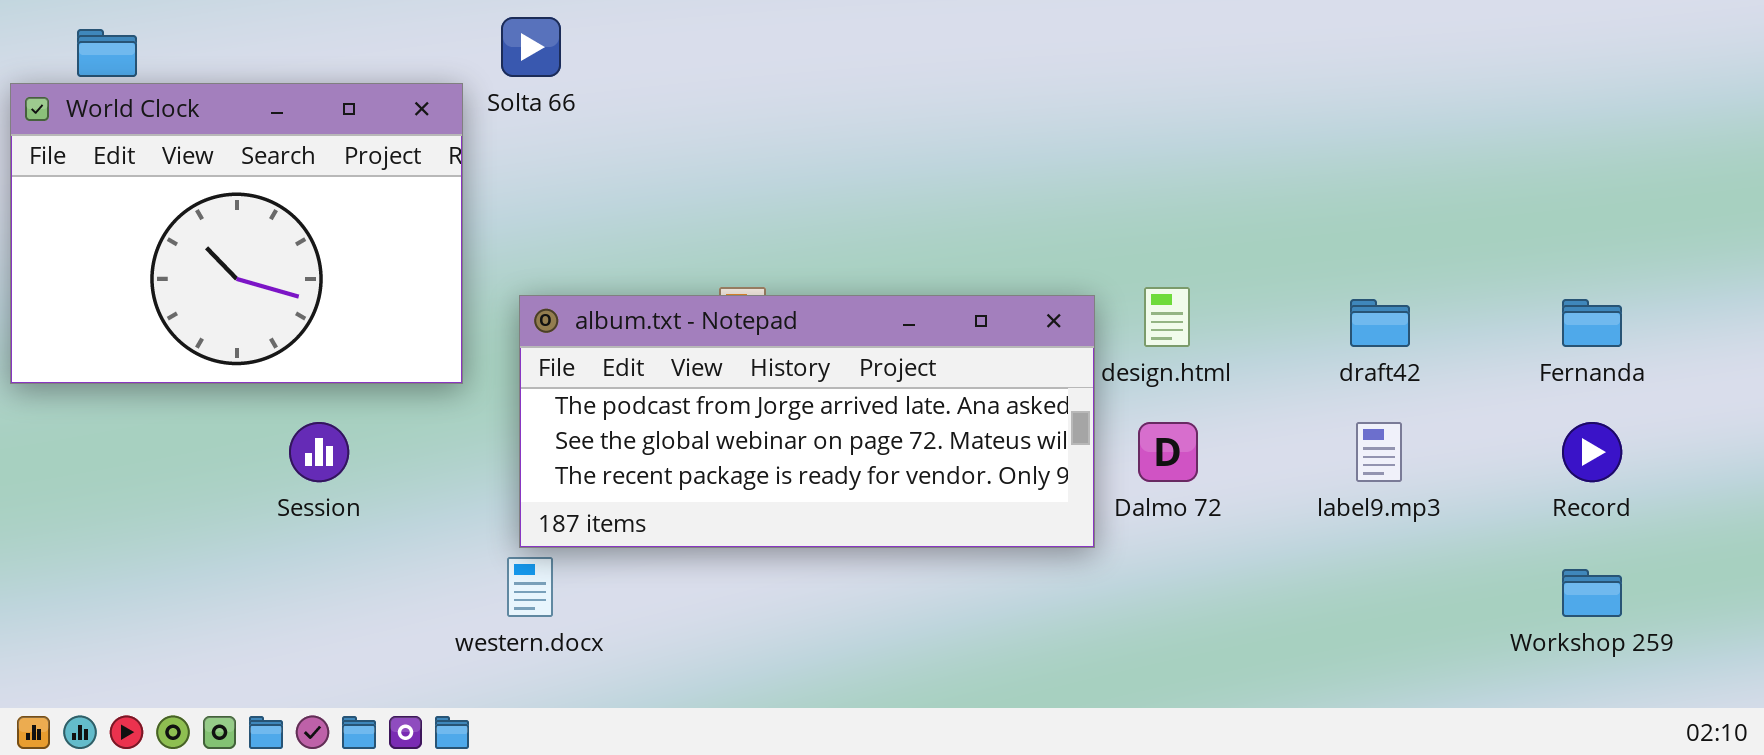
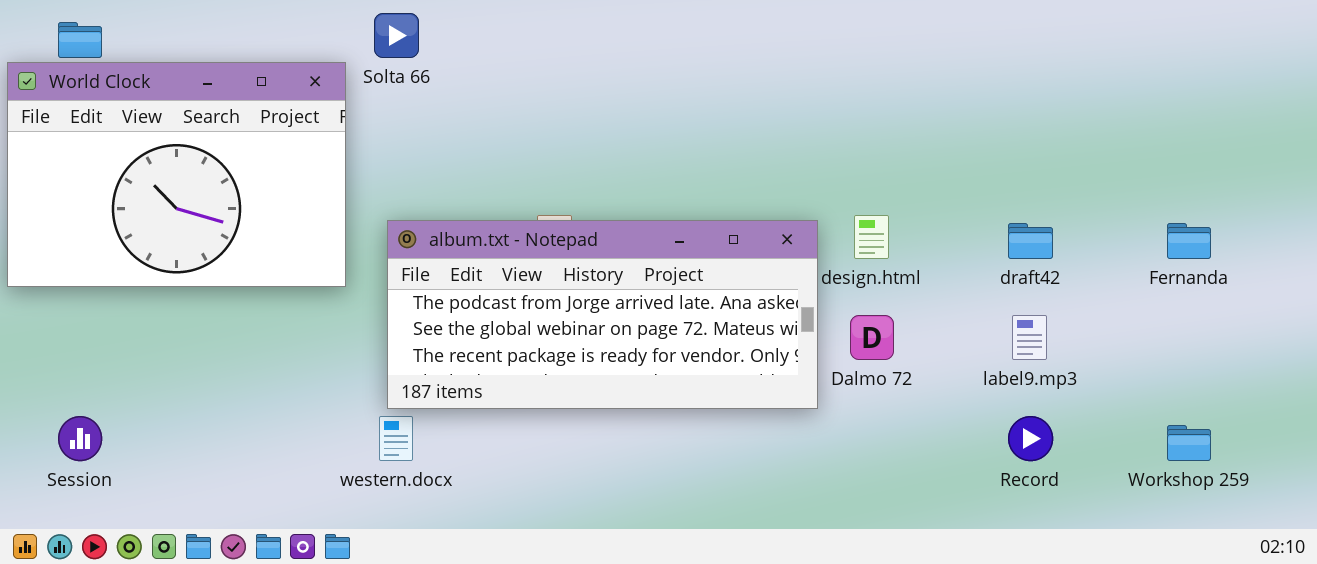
Session: [289,422,349,482] -> [58,416,102,461], moved
Record: [1562,422,1622,482] -> [1008,416,1053,461], moved

